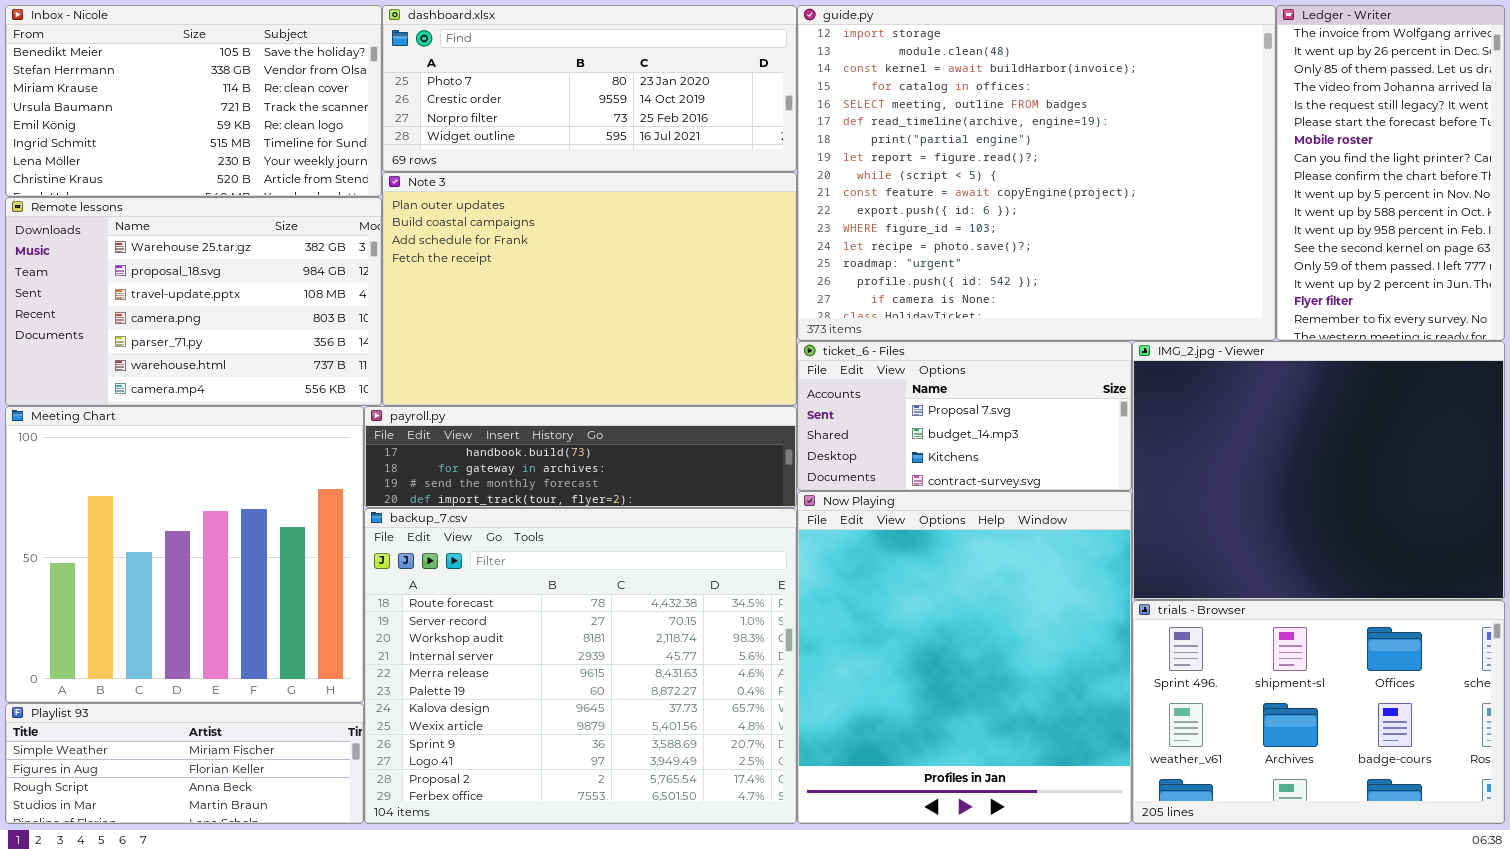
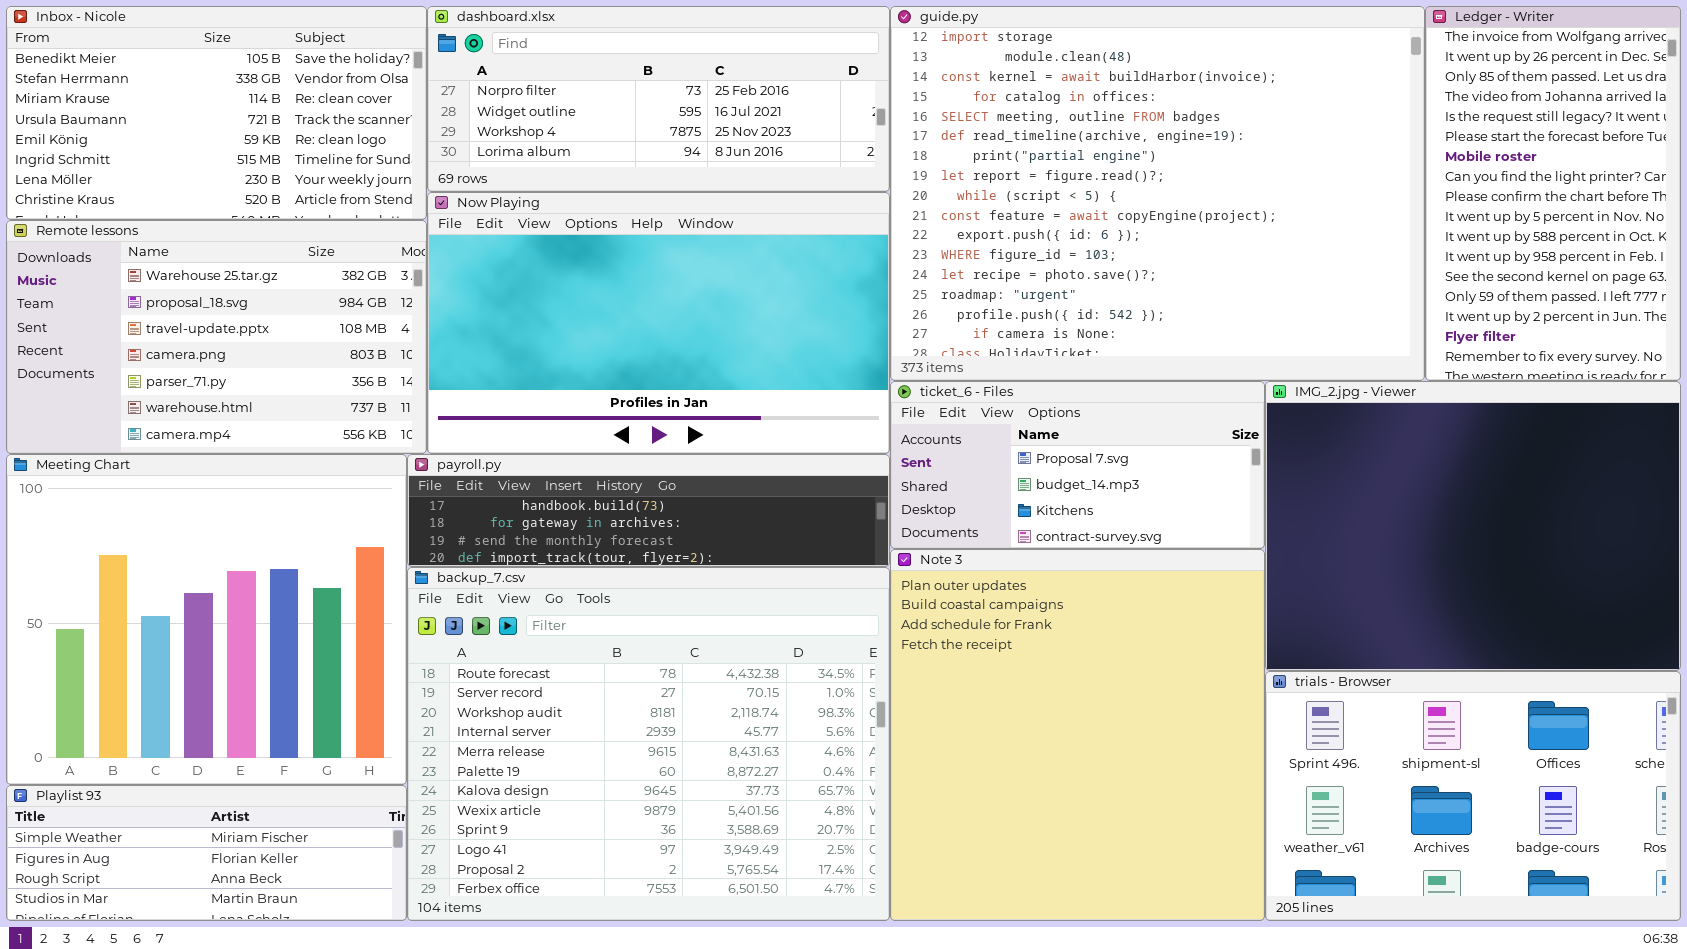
dashboard.xlsx: [382,5,797,172] -> [427,6,890,192], scrolled down 2 rows
Note 3: [382,172,797,406] -> [890,549,1265,921], moved, resized
Now Playing: [797,491,1132,824] -> [427,192,890,454], moved, resized

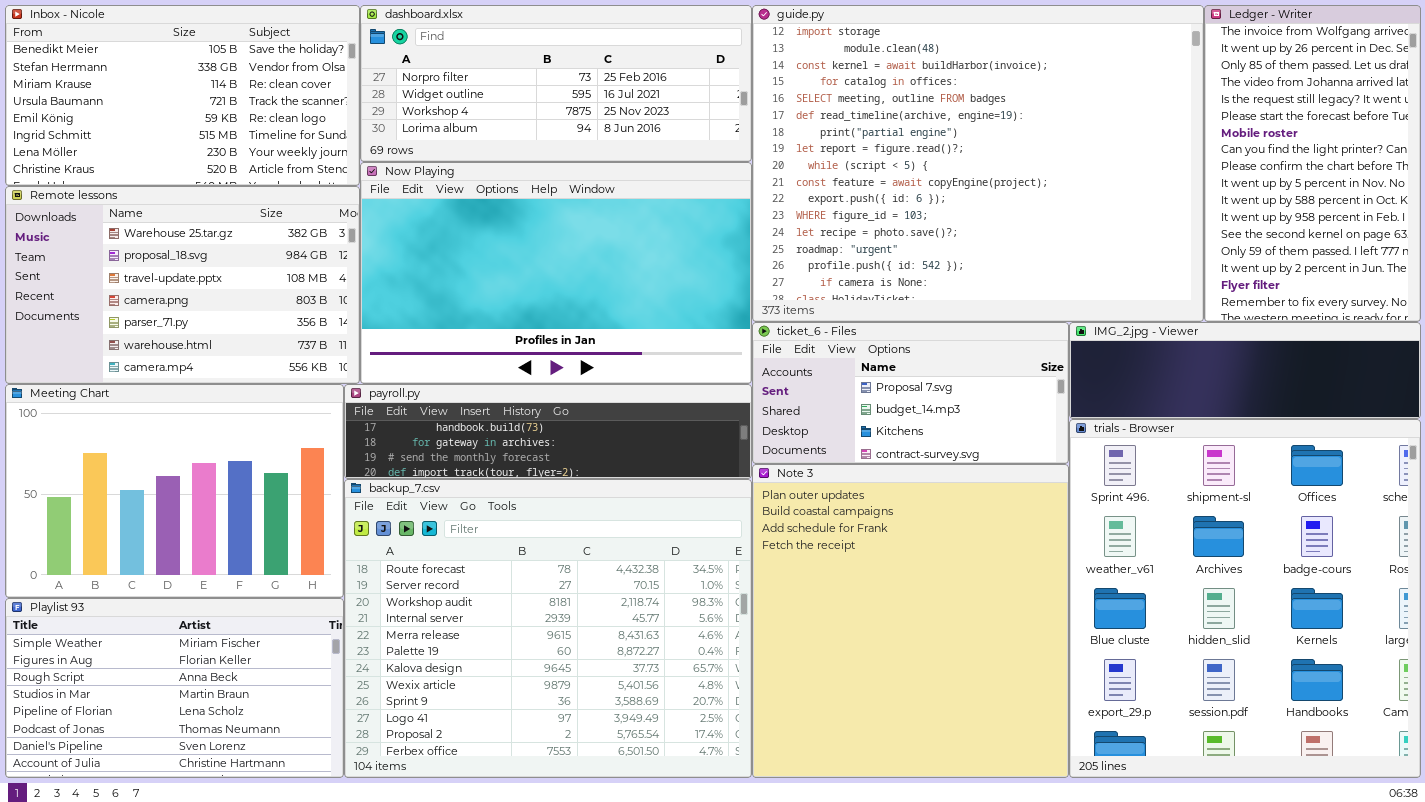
IMG_2.jpg - Viewer: [1265,381,1681,671] -> [1069,322,1421,419], resized
Meeting Chart: [6,454,407,785] -> [5,384,344,598], resized
trials - Browser: [1265,671,1681,921] -> [1069,419,1421,778], resized
Playlist 93: [6,785,407,921] -> [5,598,344,778], resized

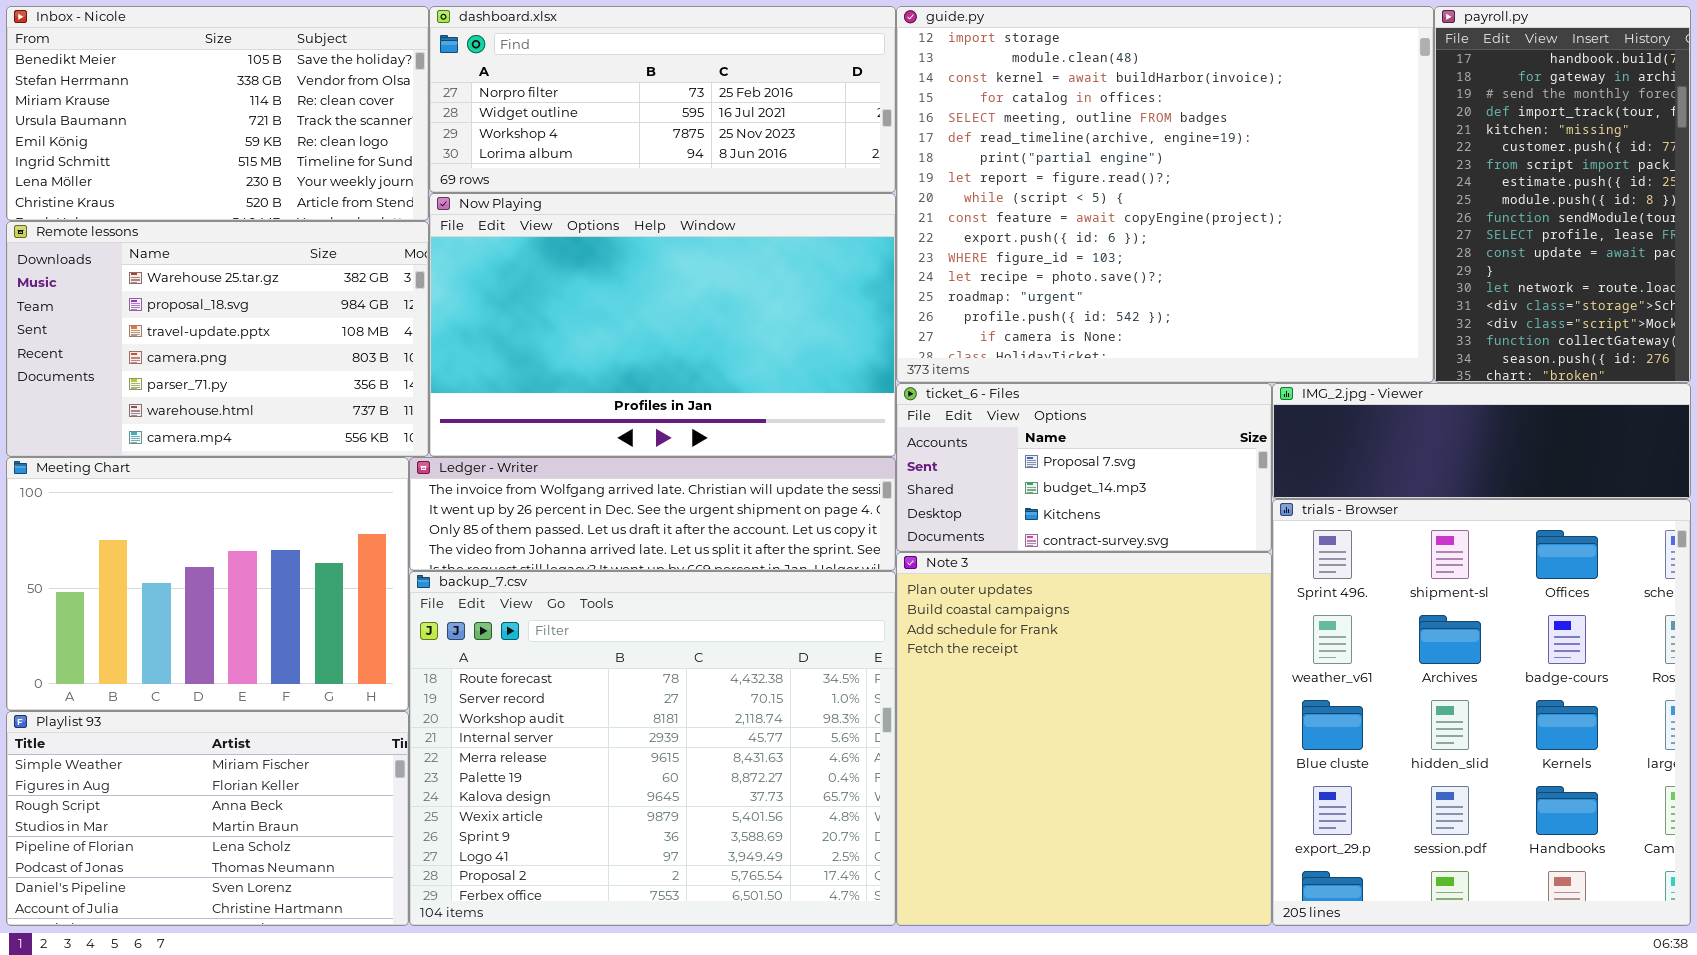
Ledger - Writer: [1204,5,1421,322] -> [409,457,896,571], moved, resized
payroll.py: [344,384,752,479] -> [1434,6,1691,383], moved, resized

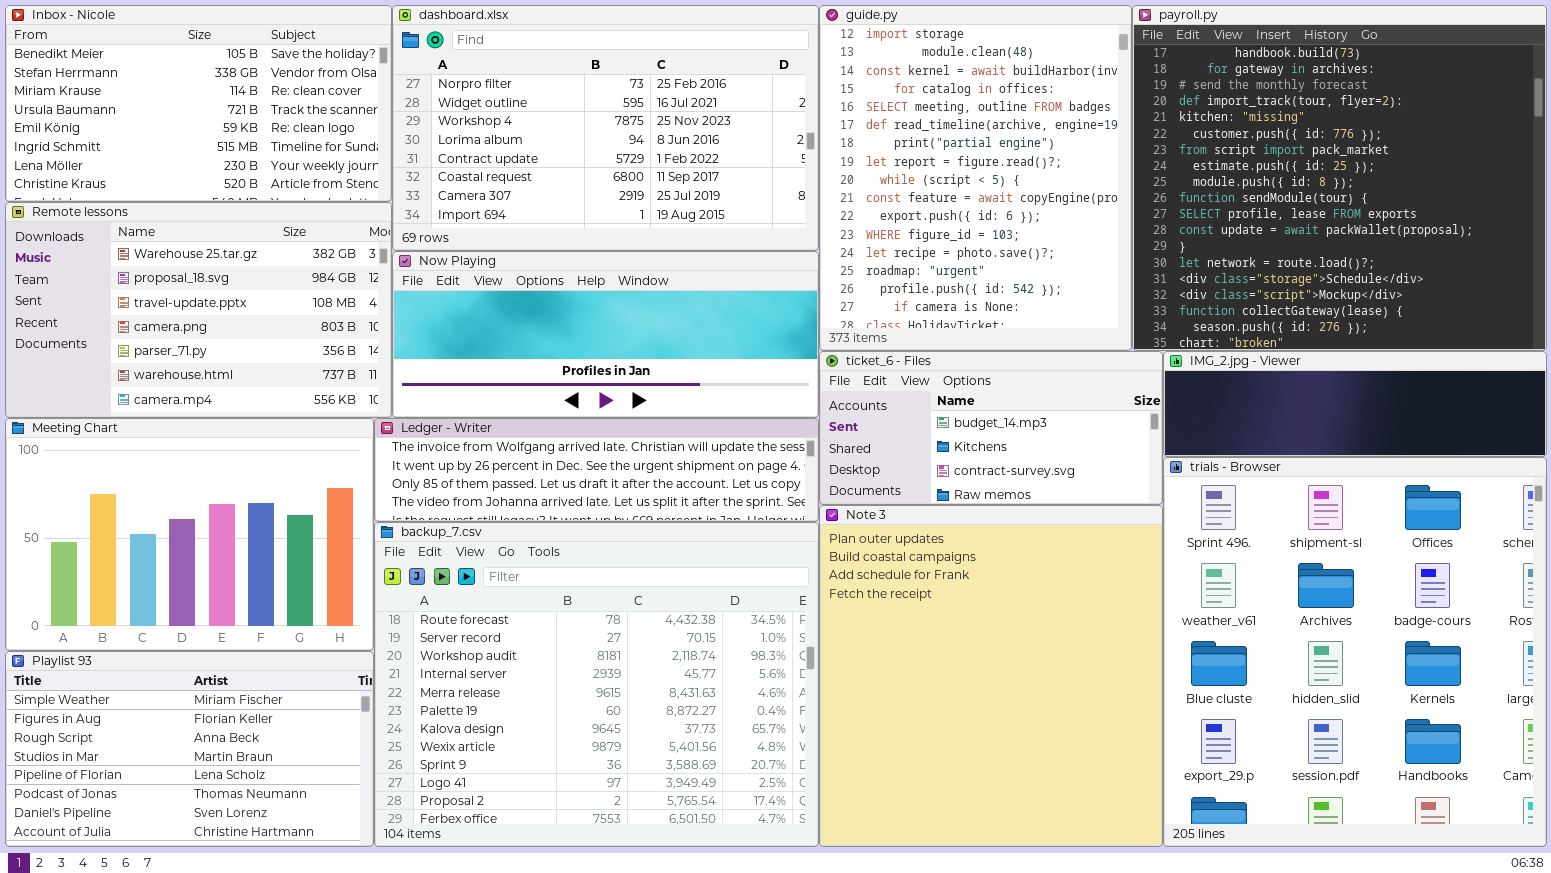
dashboard.xlsx: [429,6,896,193] -> [392,5,819,251], resized
guide.py: [896,6,1434,383] -> [819,5,1132,351], resized
payroll.py: [1434,6,1691,383] -> [1132,5,1547,351], resized
Now Playing: [429,193,896,457] -> [392,251,819,418], resized
ticket_6 - Files: [896,383,1272,552] -> [819,351,1163,505], scrolled down 1 row

